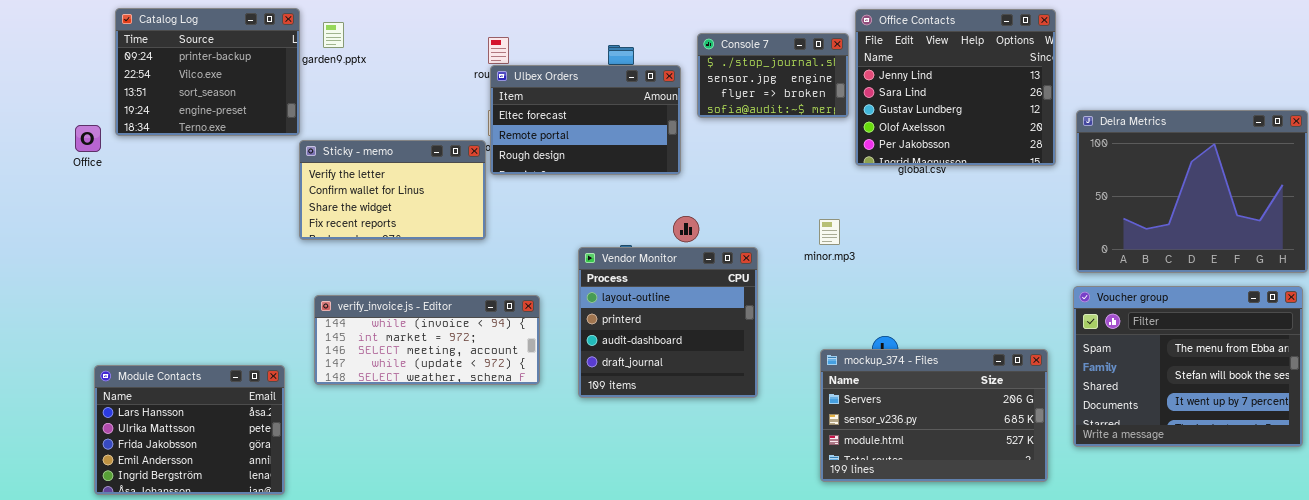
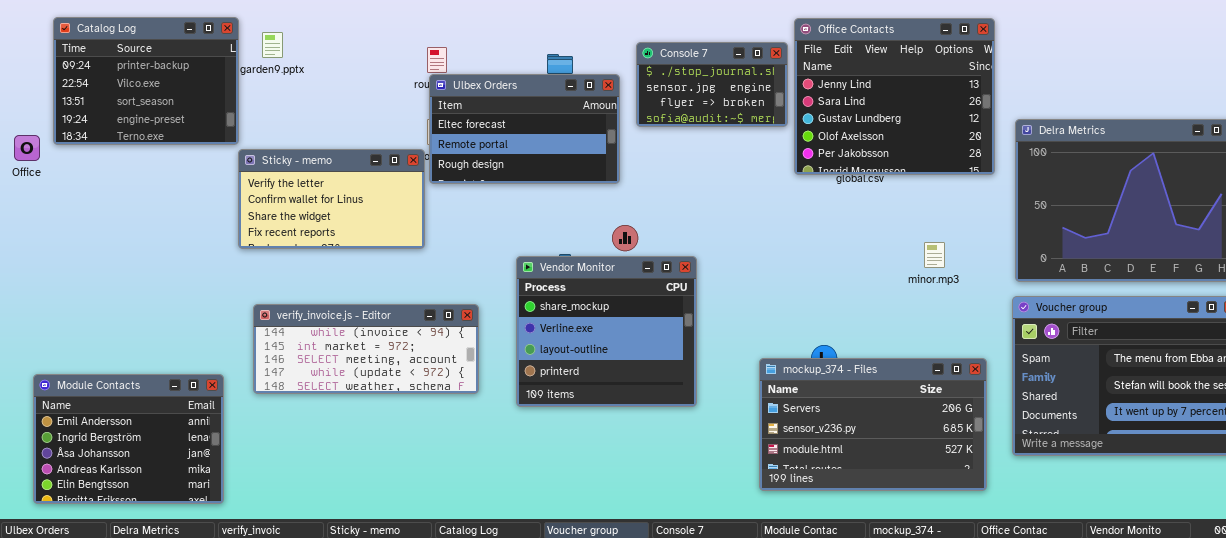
minor.mp3: [819,219,840,245] -> [924,242,945,268], moved
Vendor Monitor: [578,247,758,398] -> [516,256,697,407], scrolled up 2 rows
Module Contacts: [94,365,285,495] -> [33,374,224,504], scrolled down 3 rows

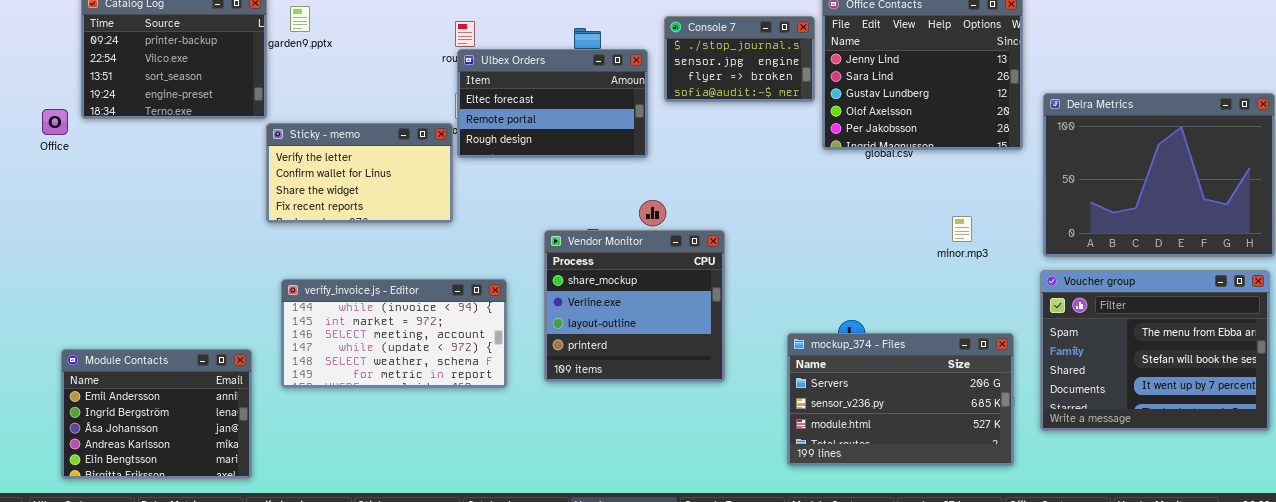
verify_invoice.js - Editor: [253,304,479,394] -> [281,279,507,388], resized

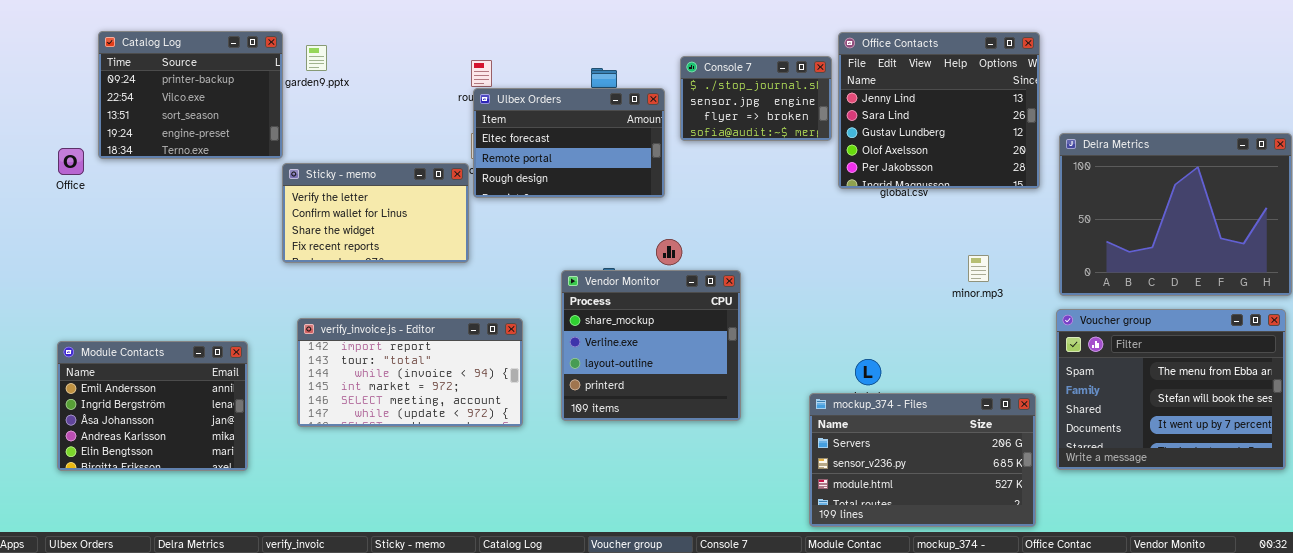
verify_invoice.js - Editor: [281,279,507,388] -> [297,318,523,427], scrolled up 2 rows
mockup_374 - Files: [787,333,1014,466] -> [809,393,1036,527], moved
Module Contacts: [61,349,252,479] -> [57,341,248,471], moved

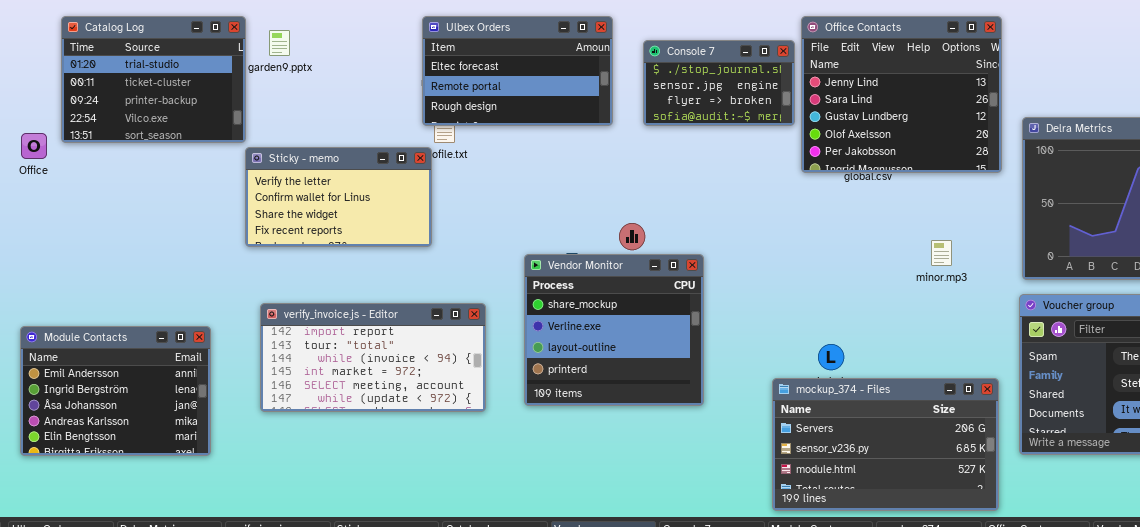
Catalog Log: [98,31,283,159] -> [61,16,246,143], scrolled up 2 rows
Ulbex Orders: [473,88,665,198] -> [422,16,613,126], moved

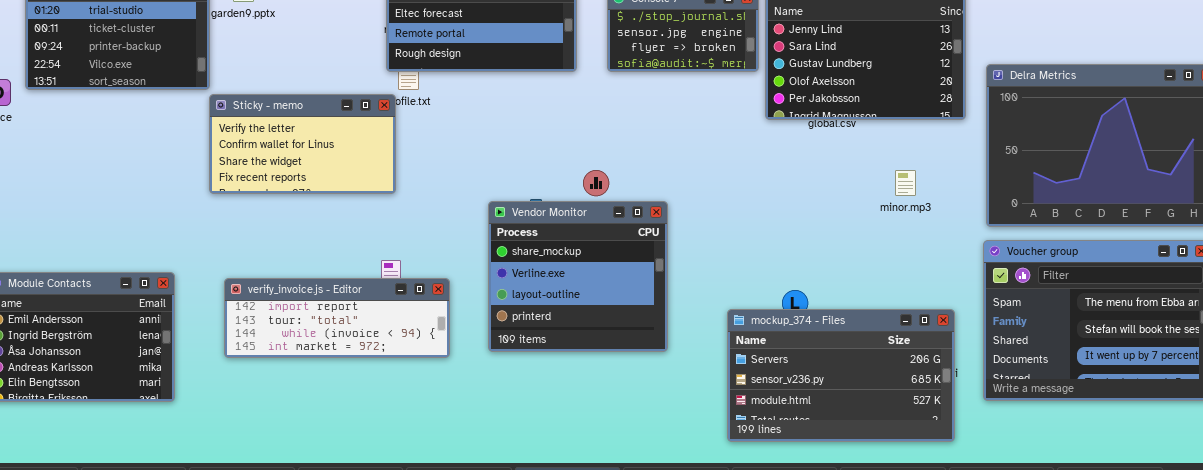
minor.mp3: [931,240,952,266] -> [895,170,916,196], moved
verify_invoice.js - Editor: [260,303,486,412] -> [224,278,450,358], resized
mockup_374 - Files: [772,378,999,511] -> [727,309,955,442], moved

